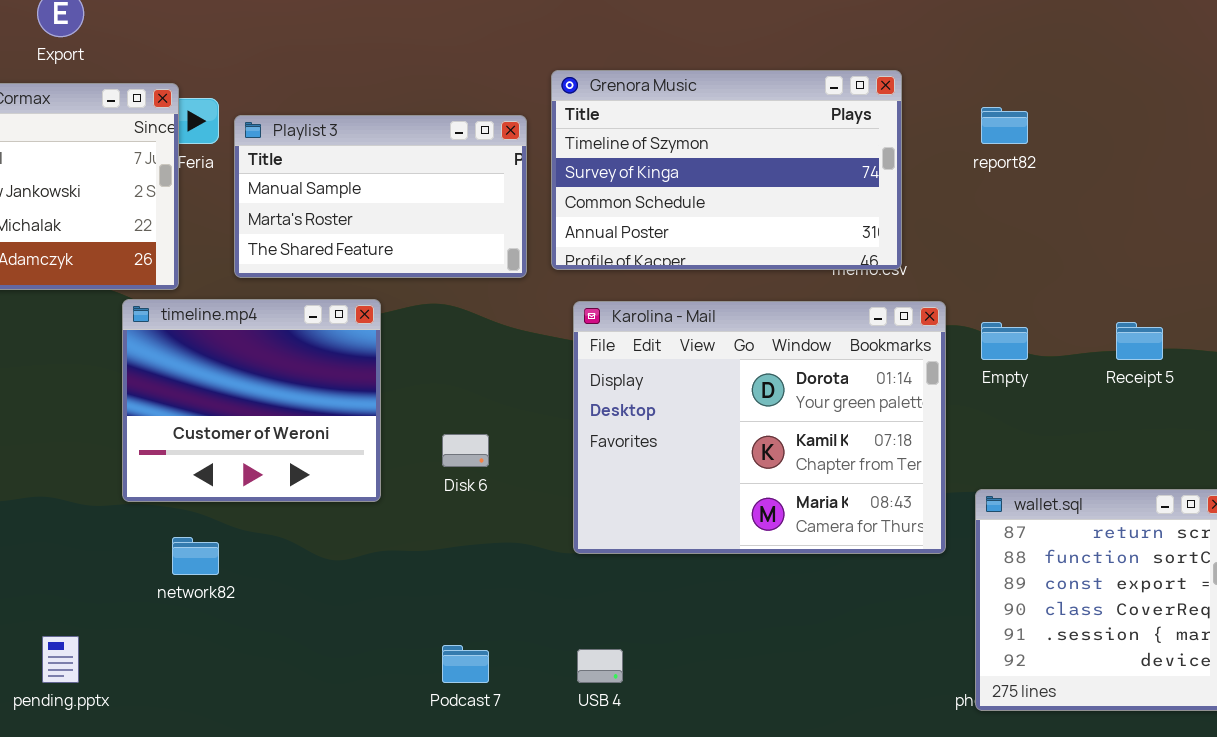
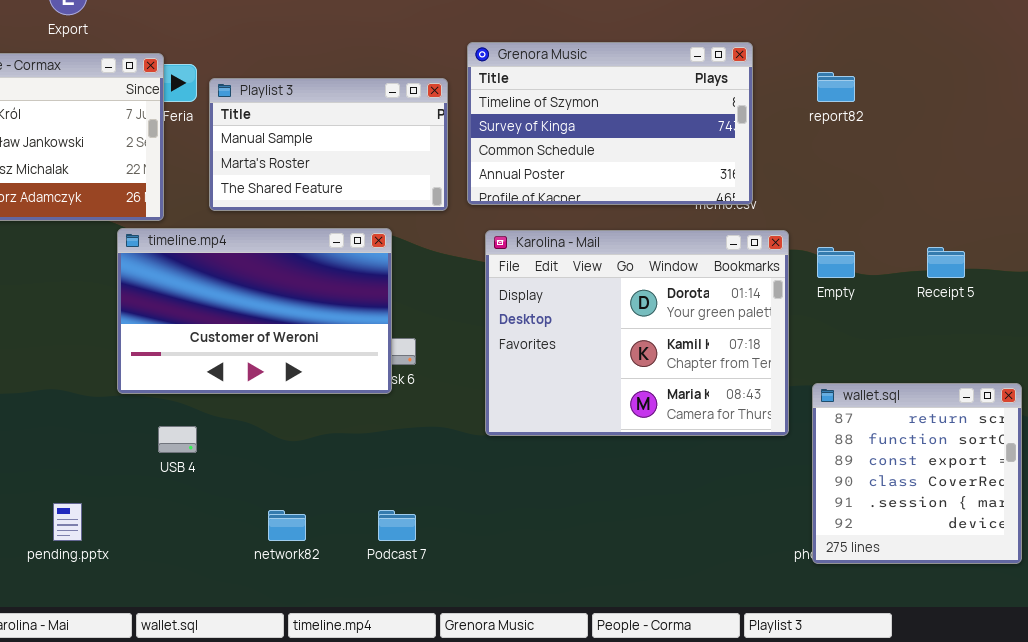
timeline.mp4: [122,299,381,502] -> [117,228,392,394], resized
network82: [172,537,219,575] -> [268,510,306,541], moved
USB 4: [577,649,623,683] -> [158,426,197,453], moved

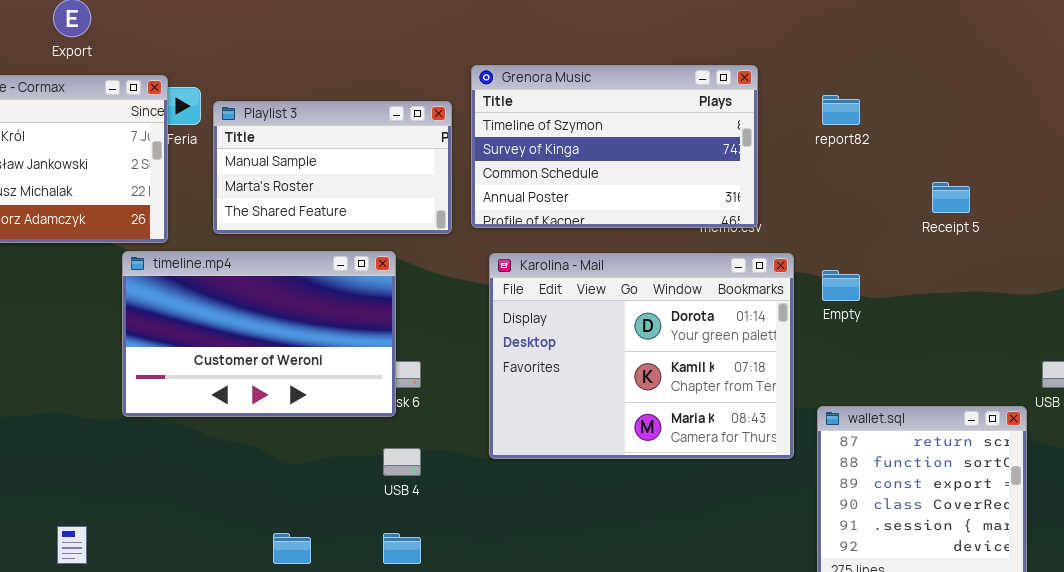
Receipt 5: [927,247,965,278] -> [932,182,970,213], moved
USB 4: [158,426,197,453] -> [383,448,421,476], moved

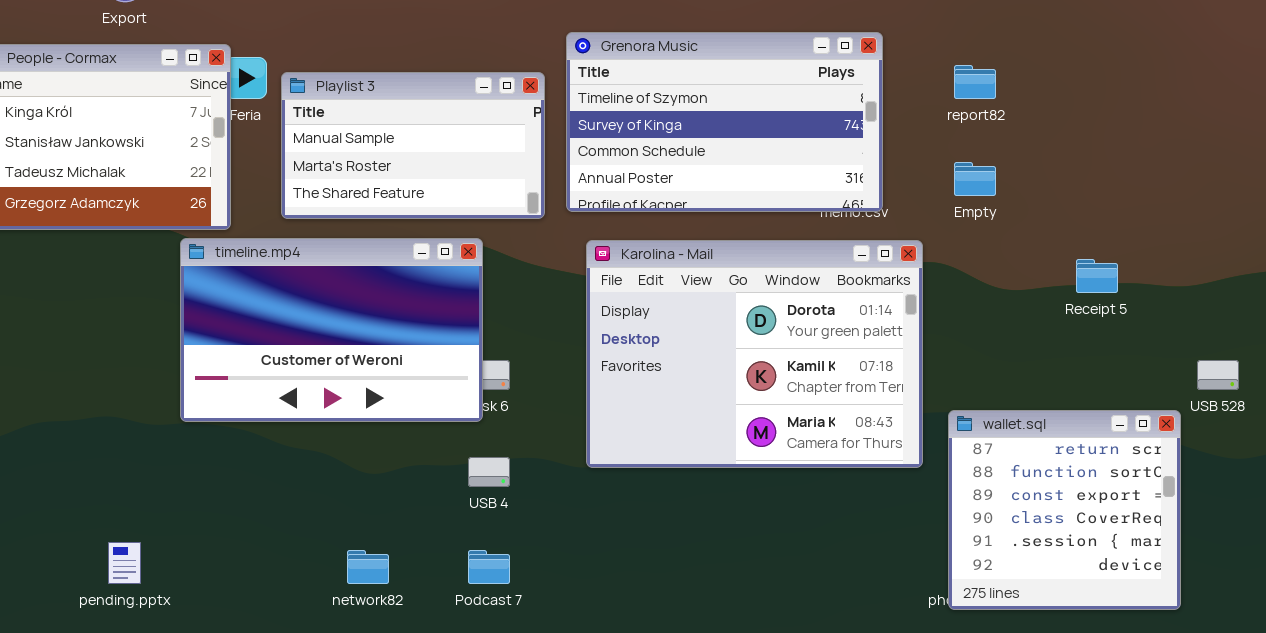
Receipt 5: [932,182,970,213] -> [1076,259,1118,293], moved
Empty: [822,270,860,301] -> [954,162,996,196], moved

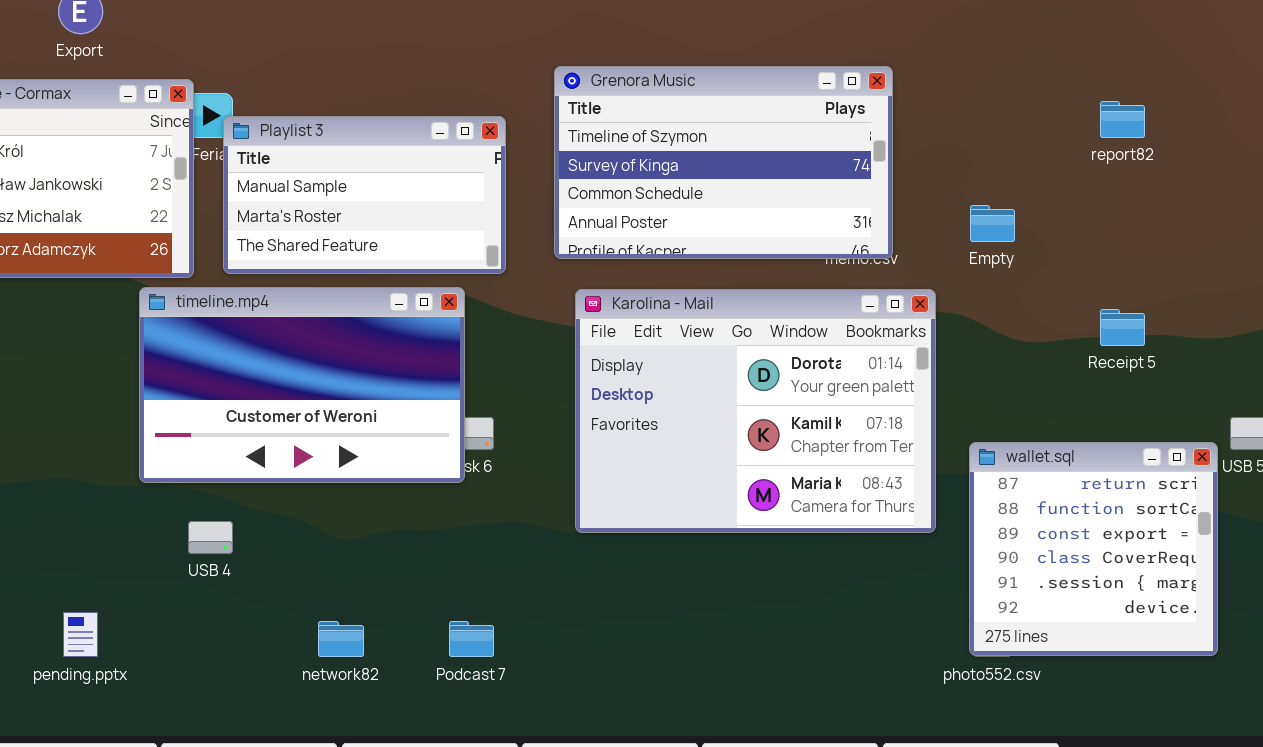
report82: [954,65,996,99] -> [1100,101,1145,138], moved
Playlist 3: [281,72,545,219] -> [223,116,506,274], moved
wallet.sql: [948,410,1181,610] -> [969,442,1218,656], moved
USB 4: [468,457,510,487] -> [188,521,233,554], moved

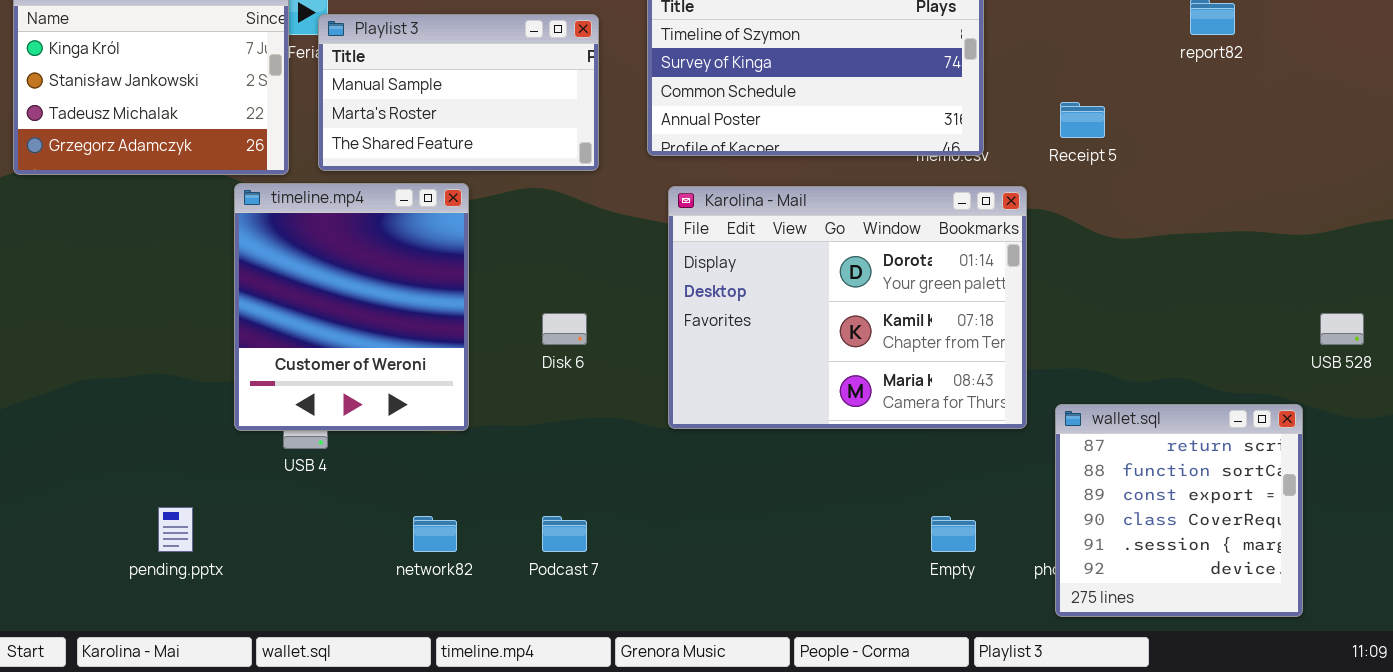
Empty: [970,205,1015,242] -> [931,516,976,552], moved
timeline.mp4: [139,287,465,483] -> [234,183,469,431], resized
Receipt 5: [1100,309,1145,346] -> [1060,102,1105,138], moved
wallet.sql: [969,442,1218,656] -> [1055,404,1303,617], moved

